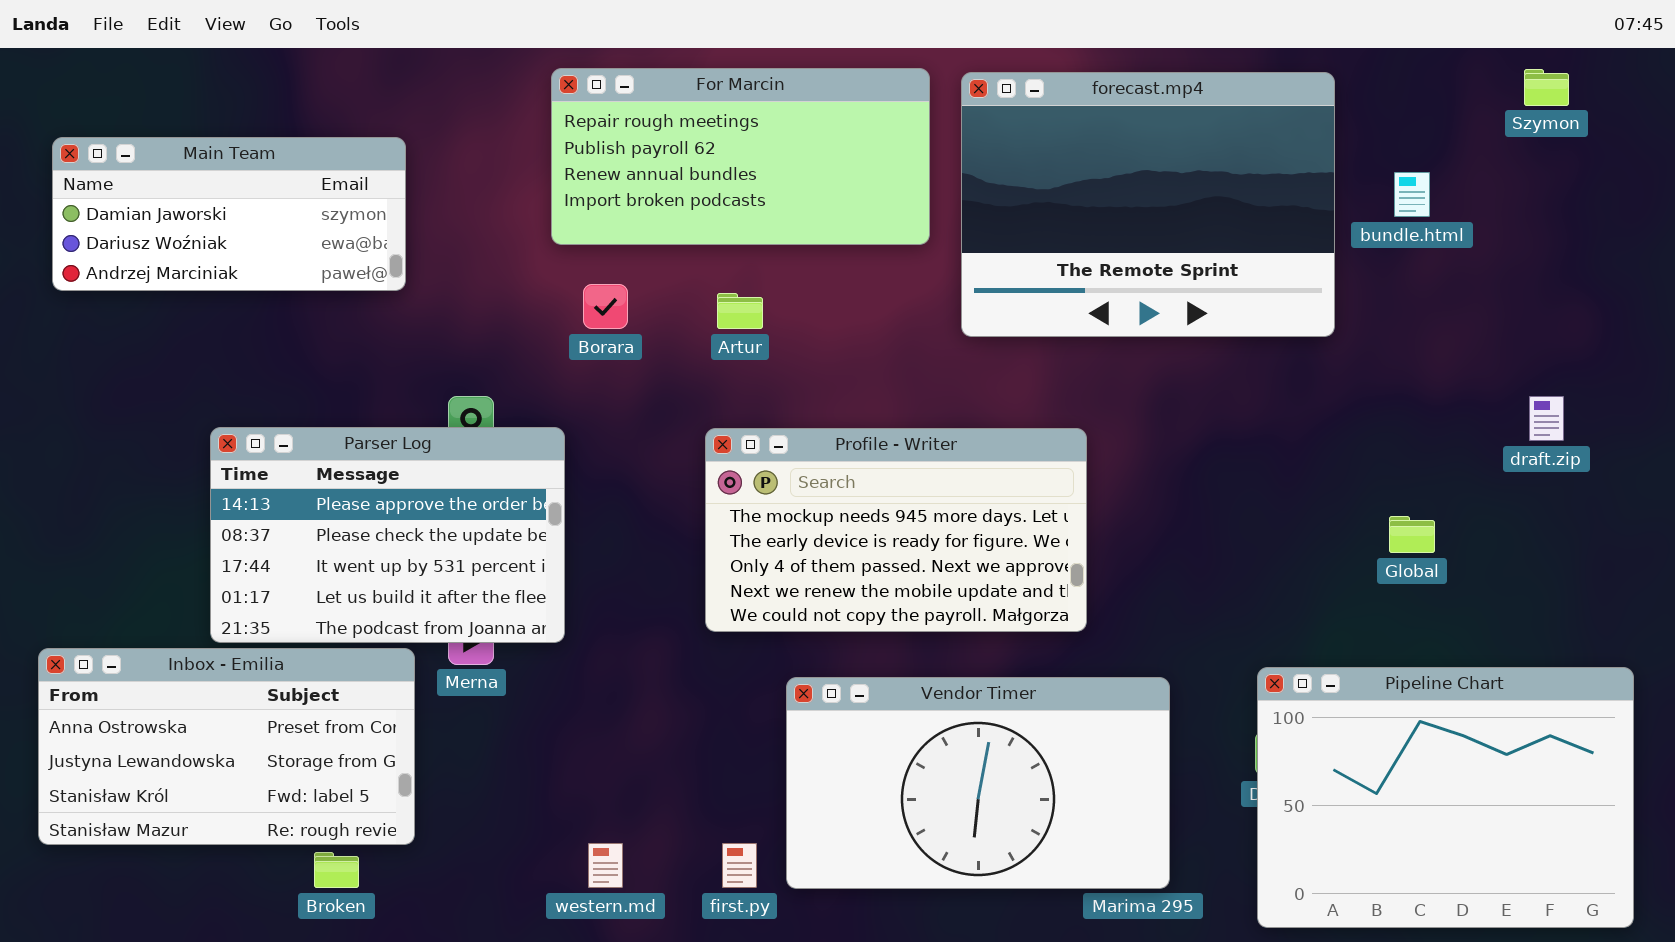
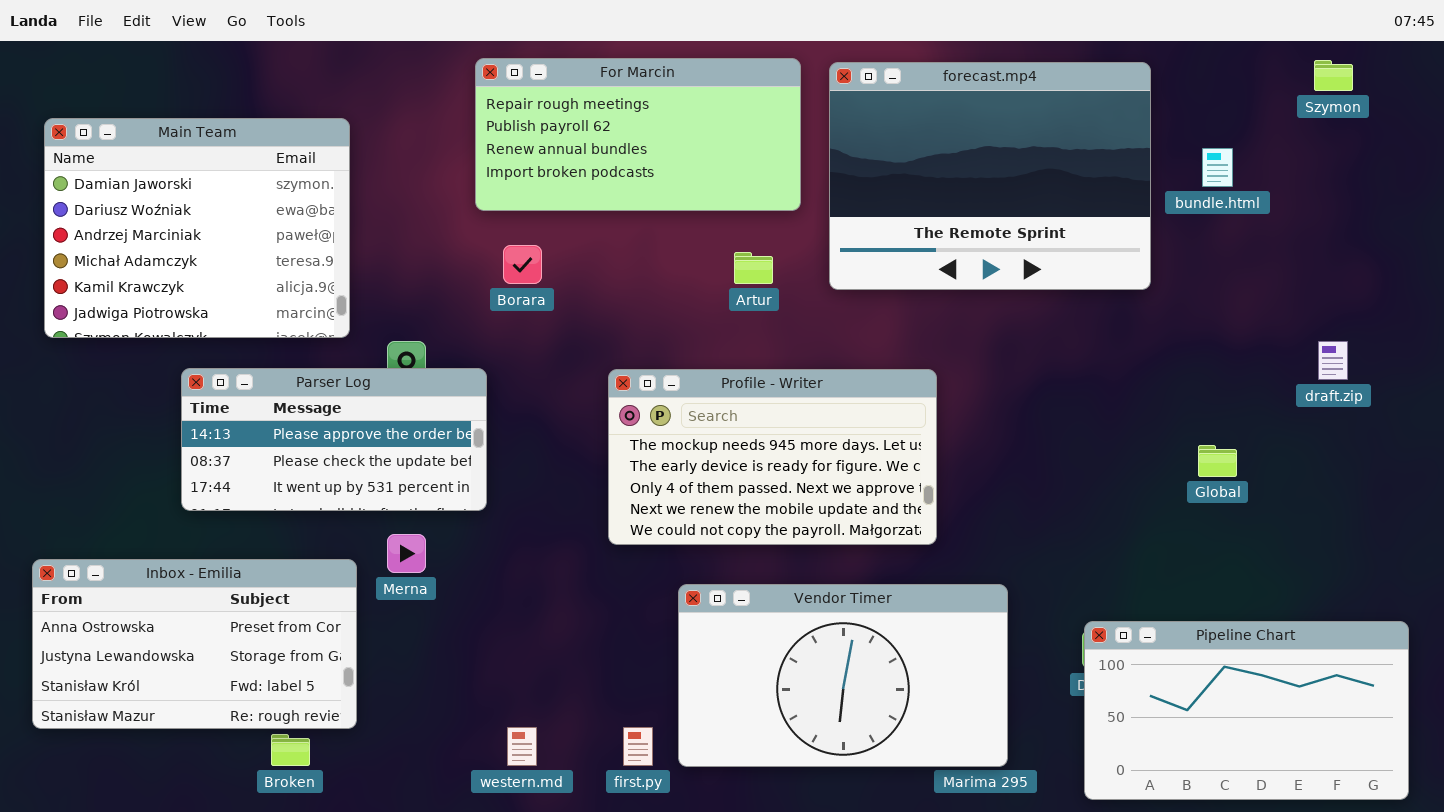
Main Team: [52,137,406,291] -> [44,118,350,338], resized
Artur: [717,293,763,329] -> [734,252,773,284], moved
Parser Log: [210,427,565,643] -> [181,368,487,511], resized
Pipeline Chart: [1257,667,1634,928] -> [1084,621,1409,800], resized

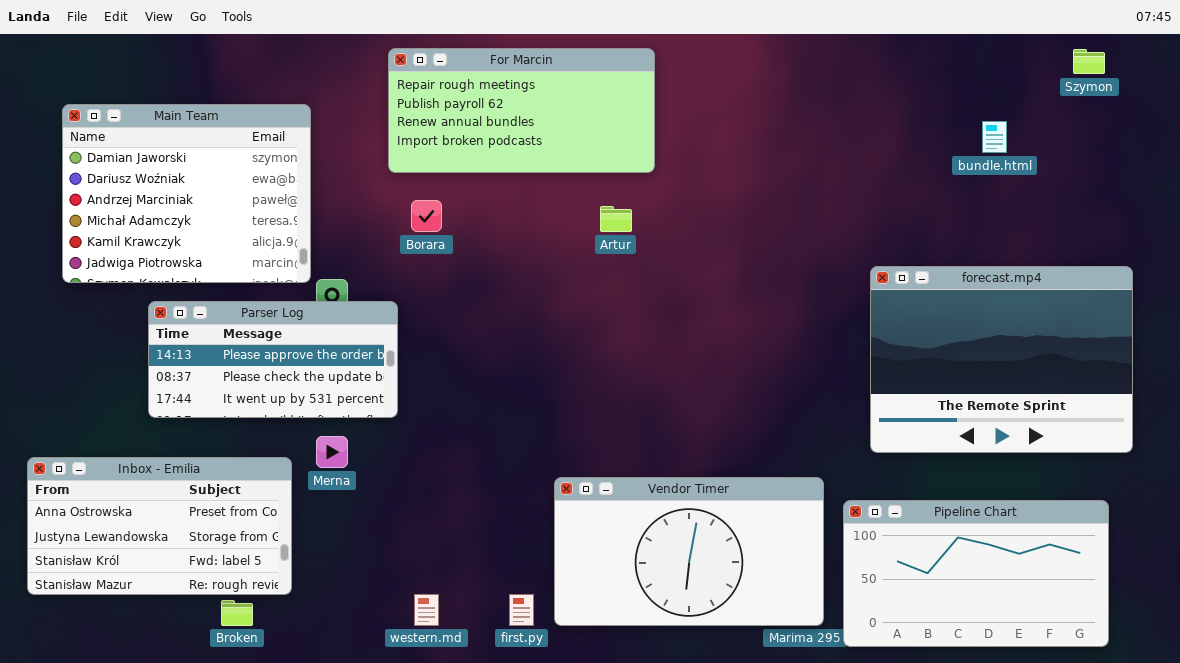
forecast.mp4: [829,62,1151,290] -> [870,266,1133,453], moved
Main Team: [44,118,350,338] -> [62,104,311,283], moved
Profile - Writer: [608,369,937,545] -> none, closed
Pipeline Chart: [1084,621,1409,800] -> [843,500,1109,647], moved

